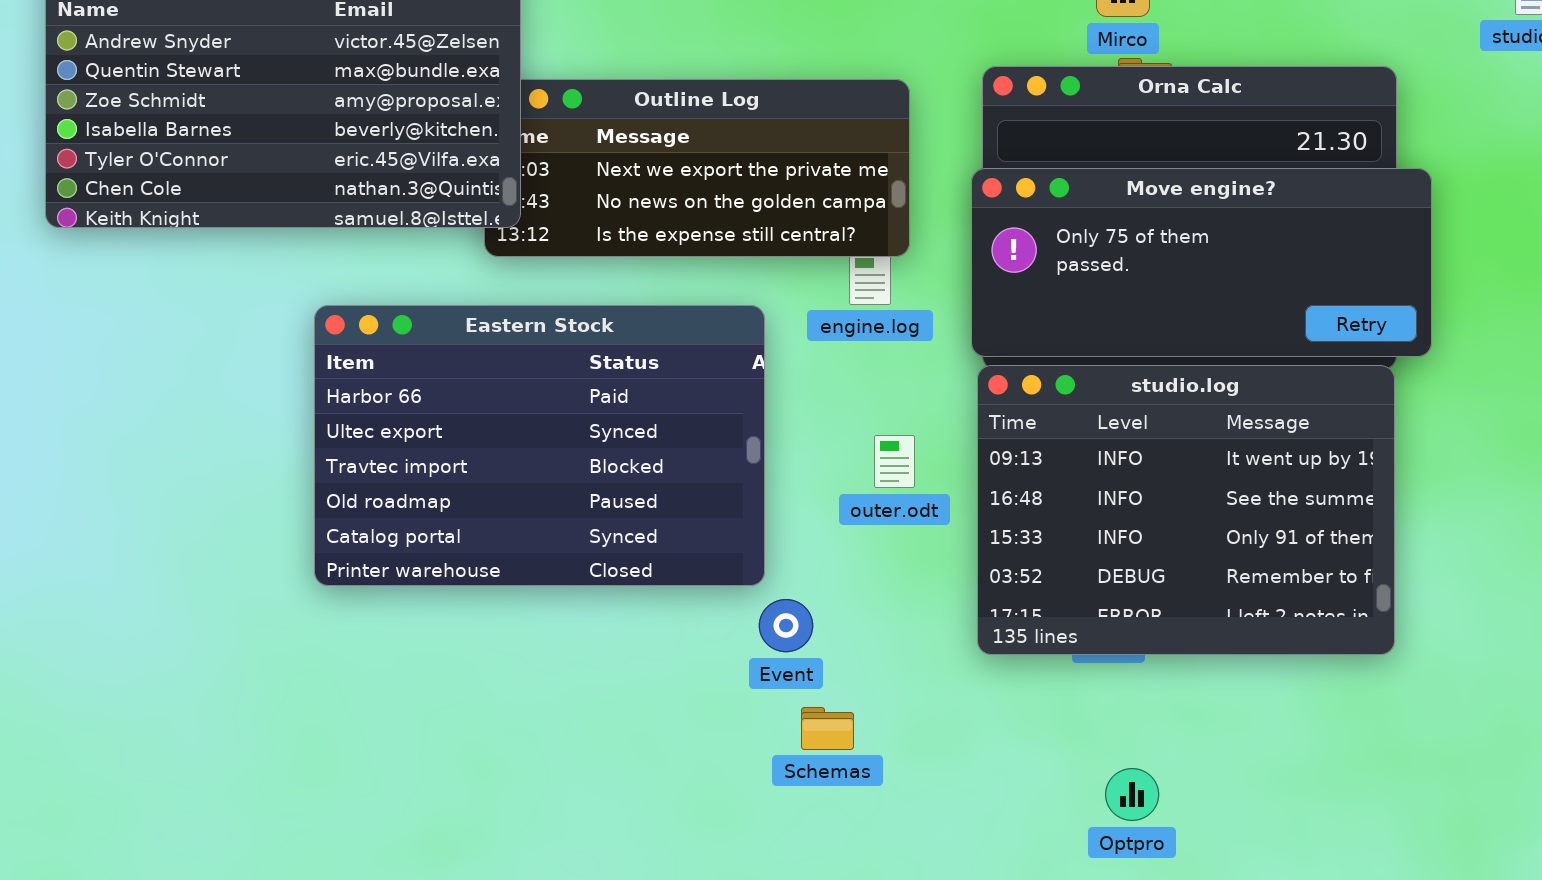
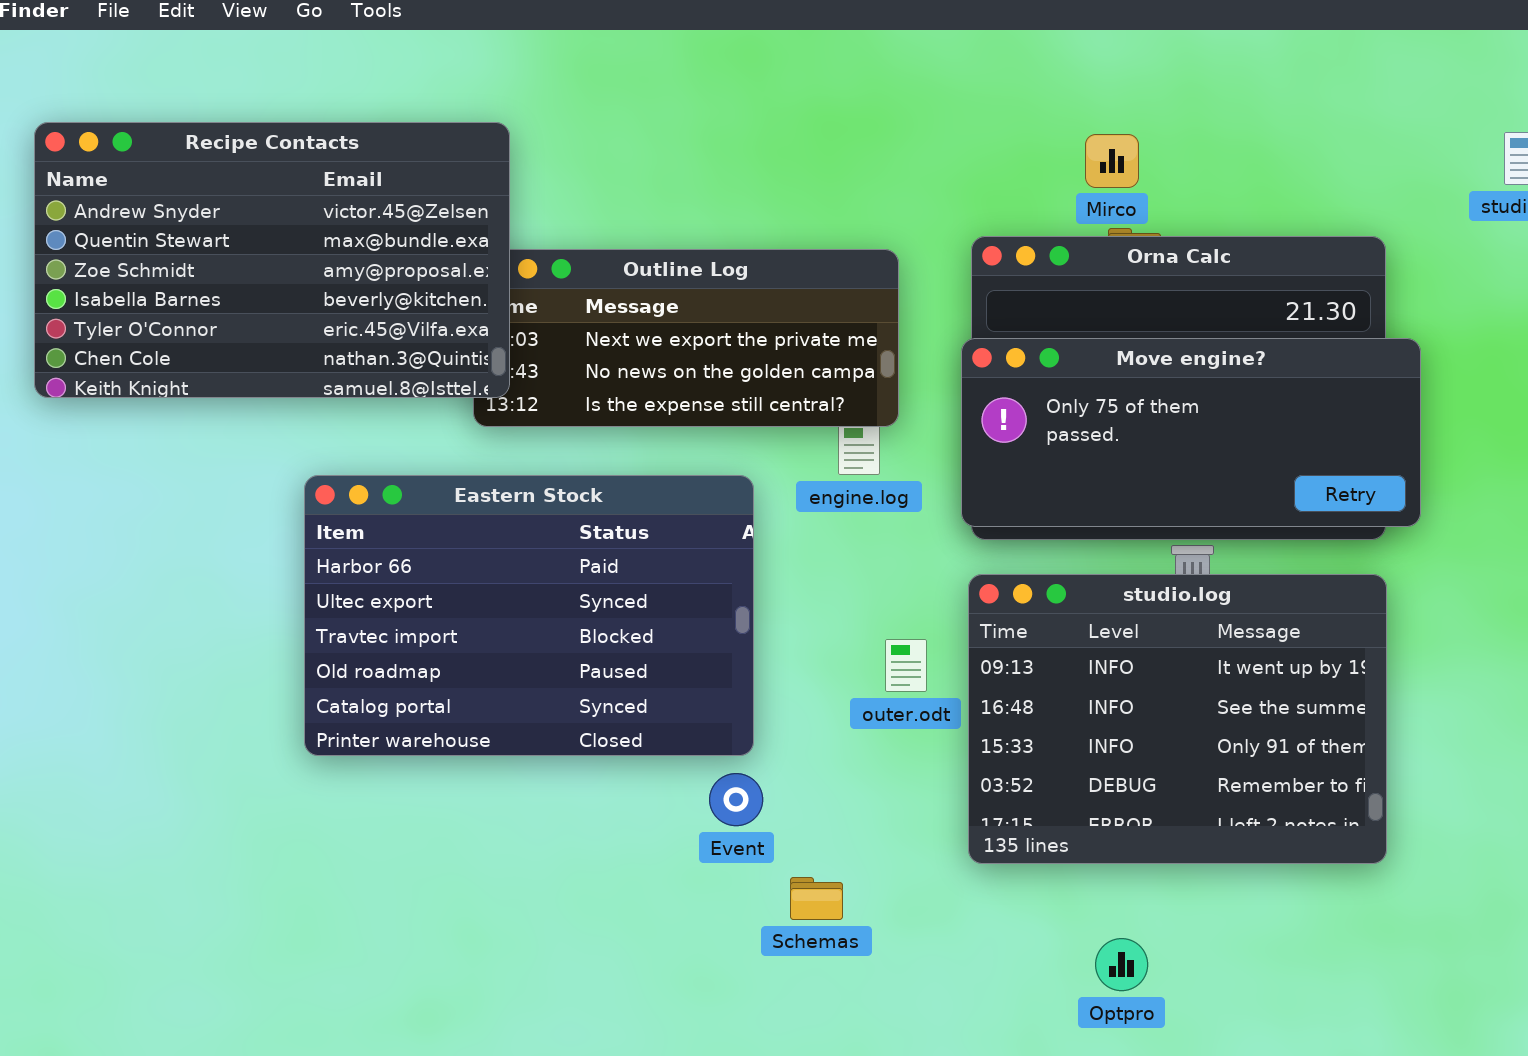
studio.log: [977,365,1395,655] -> [968,574,1387,864], moved
outer.odt: [874,435,915,488] -> [885,639,927,692], moved
Event: [759,599,813,652] -> [709,773,763,826], moved

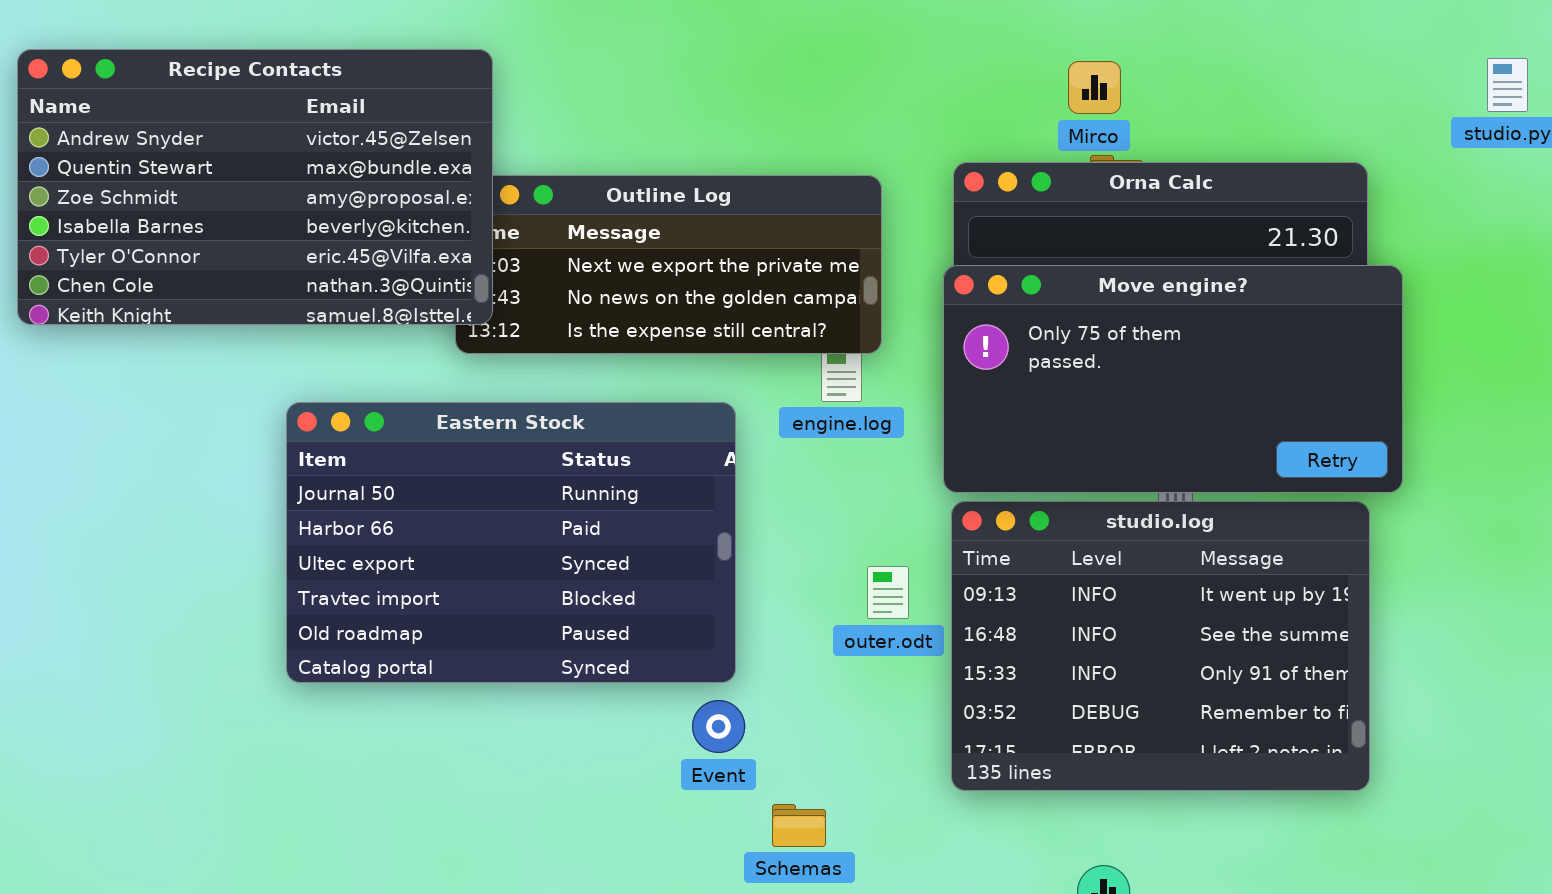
Move engine?: [961,338,1421,527] -> [943,265,1403,493], resized
Eastern Stock: [304,475,754,756] -> [286,402,736,683], scrolled up 1 row

